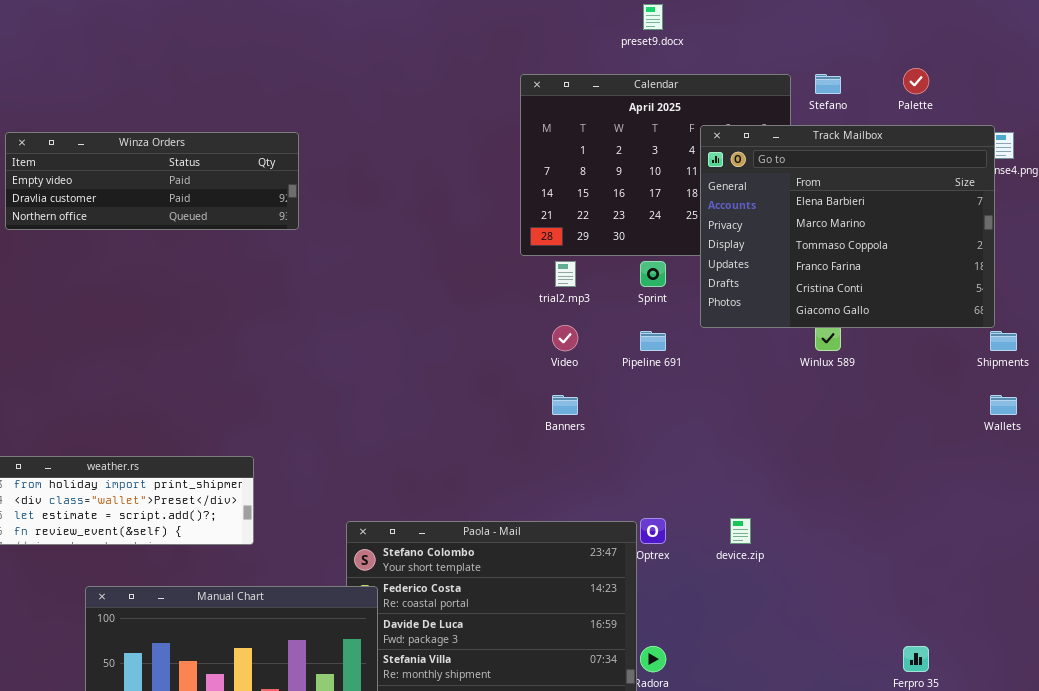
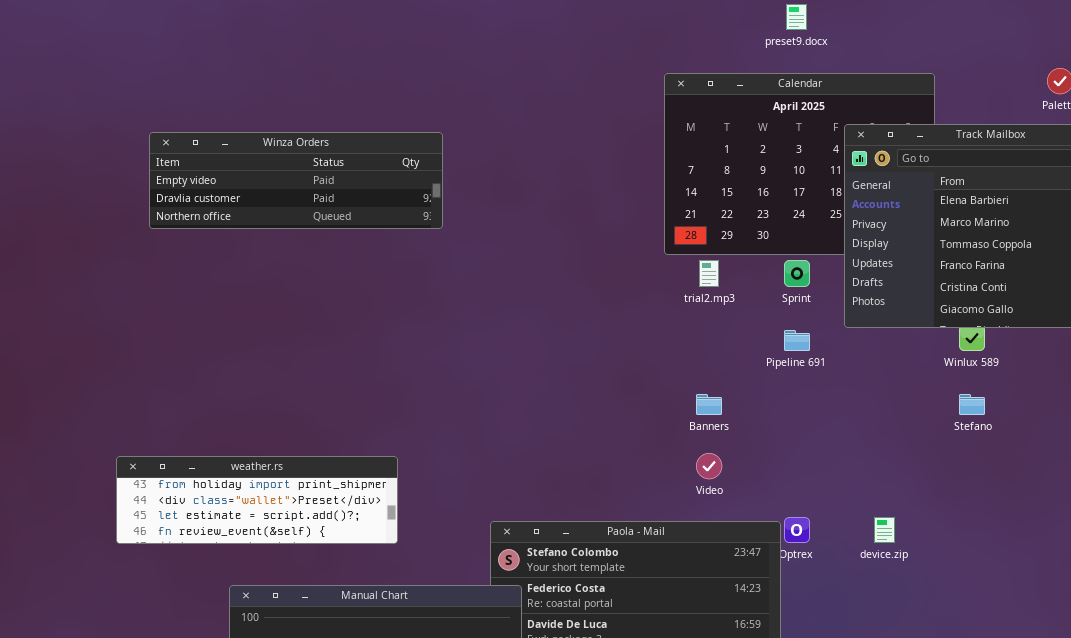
Stefano: [815,74,841,94] -> [959,394,985,415], moved
Video: [552,325,578,351] -> [696,453,722,479], moved

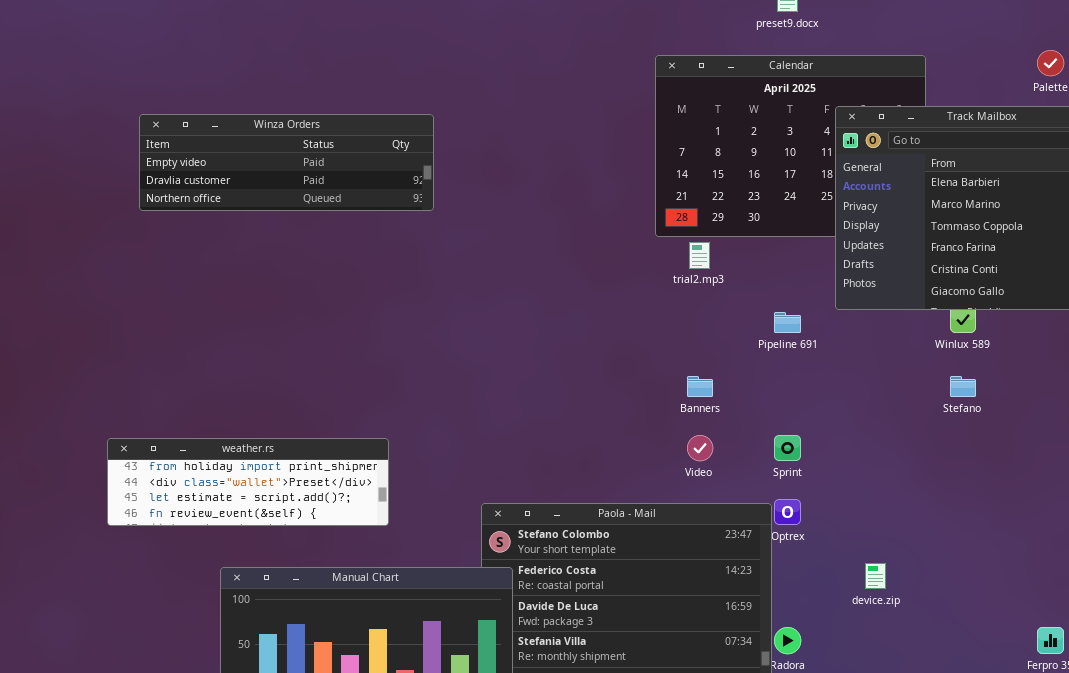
Sprint: [784,260,810,287] -> [774,435,801,461], moved
device.zip: [874,517,895,543] -> [865,563,886,589], moved

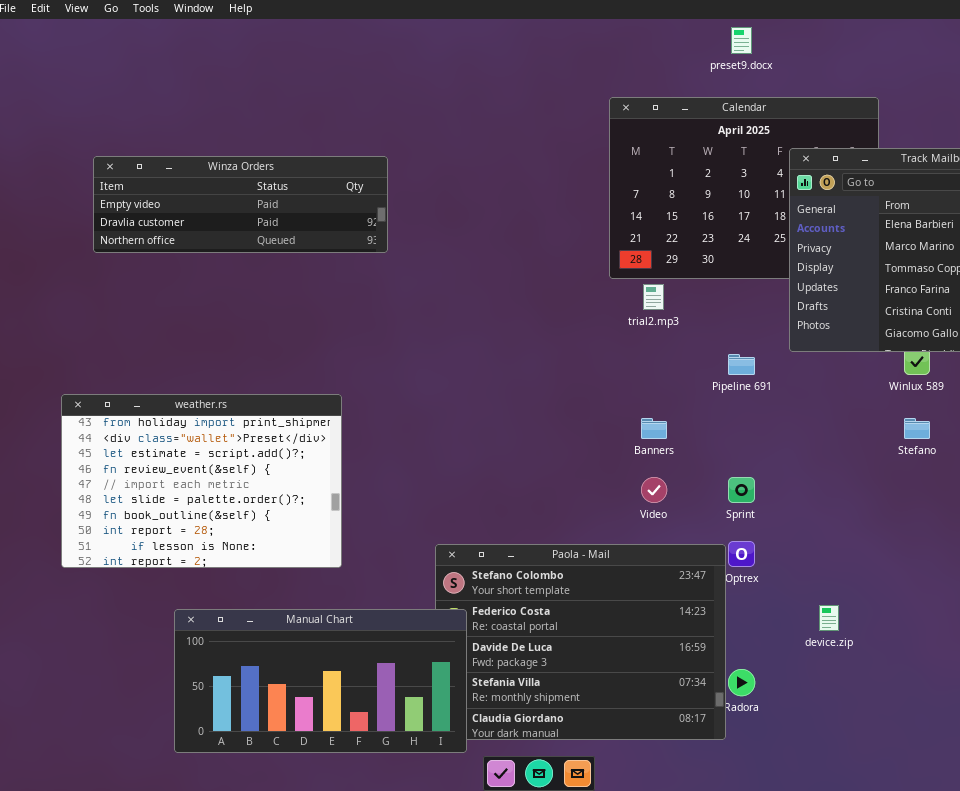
weather.rs: [107,438,389,526] -> [61,394,342,568], resized

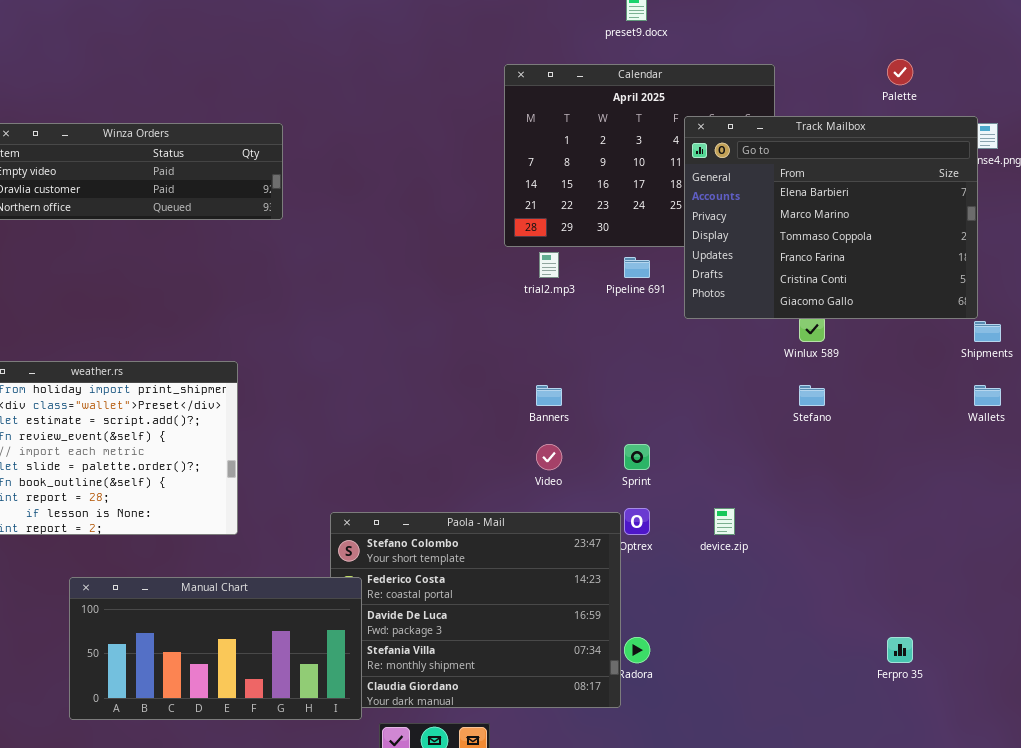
Pipeline 691: [728,354,755,375] -> [624,257,650,278], moved
device.zip: [819,605,839,631] -> [714,508,735,535], moved

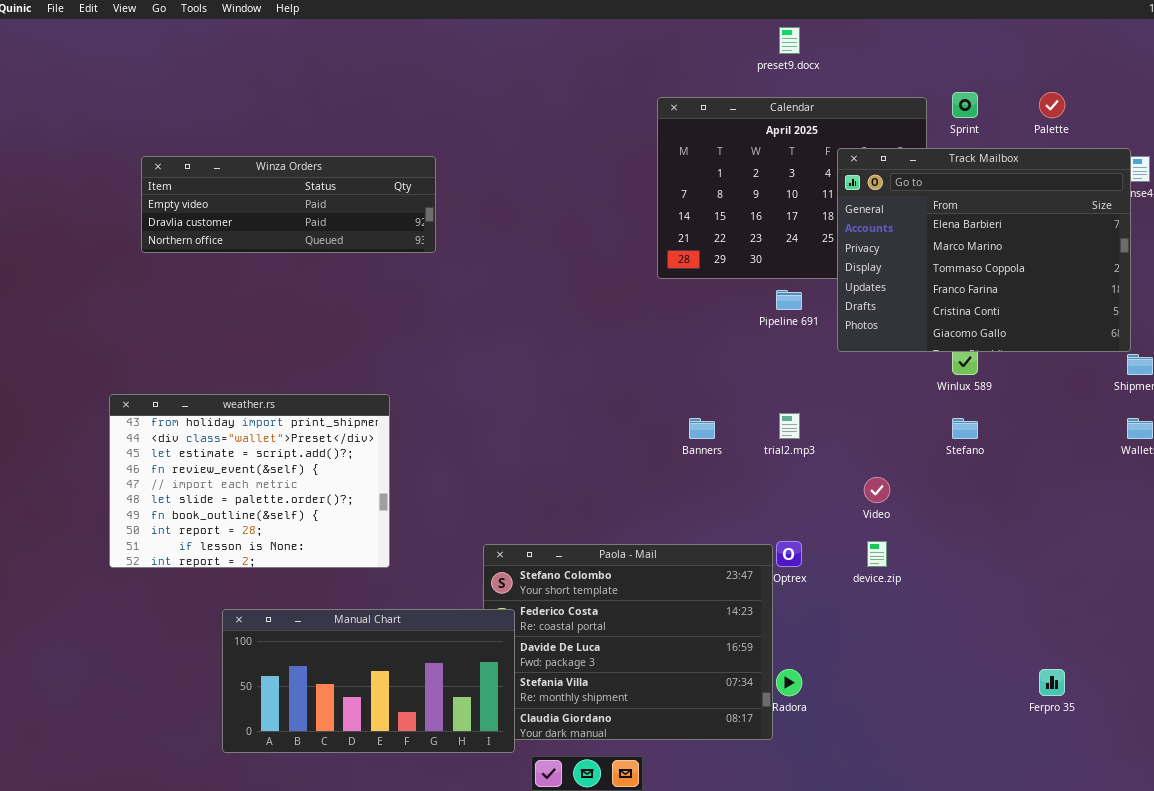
trial2.mp3: [539,252,559,278] -> [779,413,800,439], moved
Video: [536,444,562,470] -> [864,477,890,503], moved
Sprint: [624,444,650,470] -> [952,92,978,118], moved

